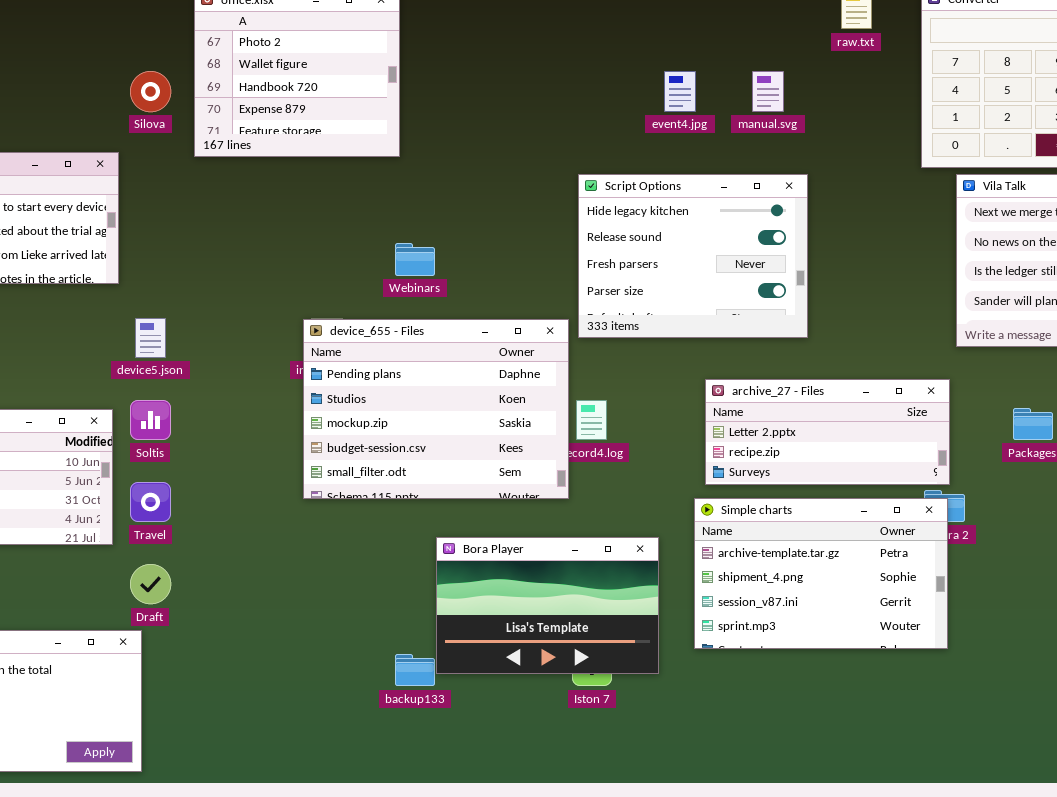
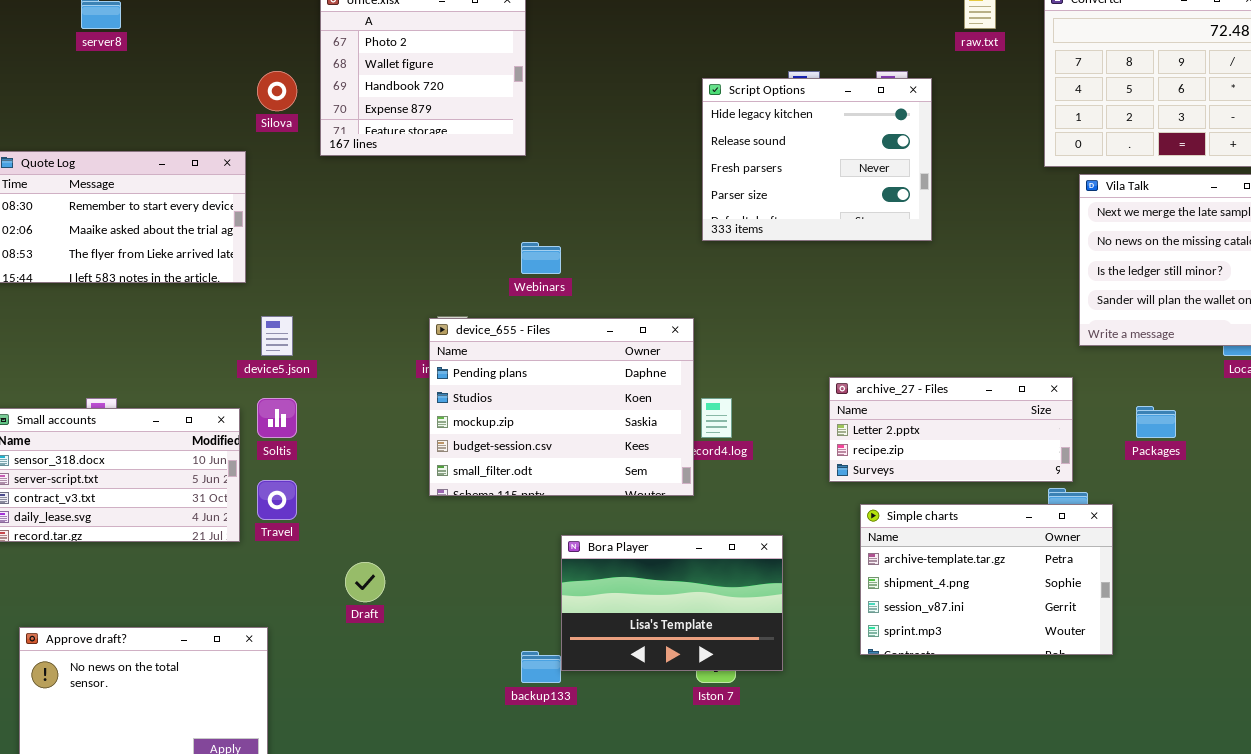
Script Options: [578,174,808,338] -> [702,78,932,241], moved
Simple charts: [694,498,948,649] -> [860,504,1113,655], moved
Draft: [130,564,171,604] -> [345,562,385,602], moved

